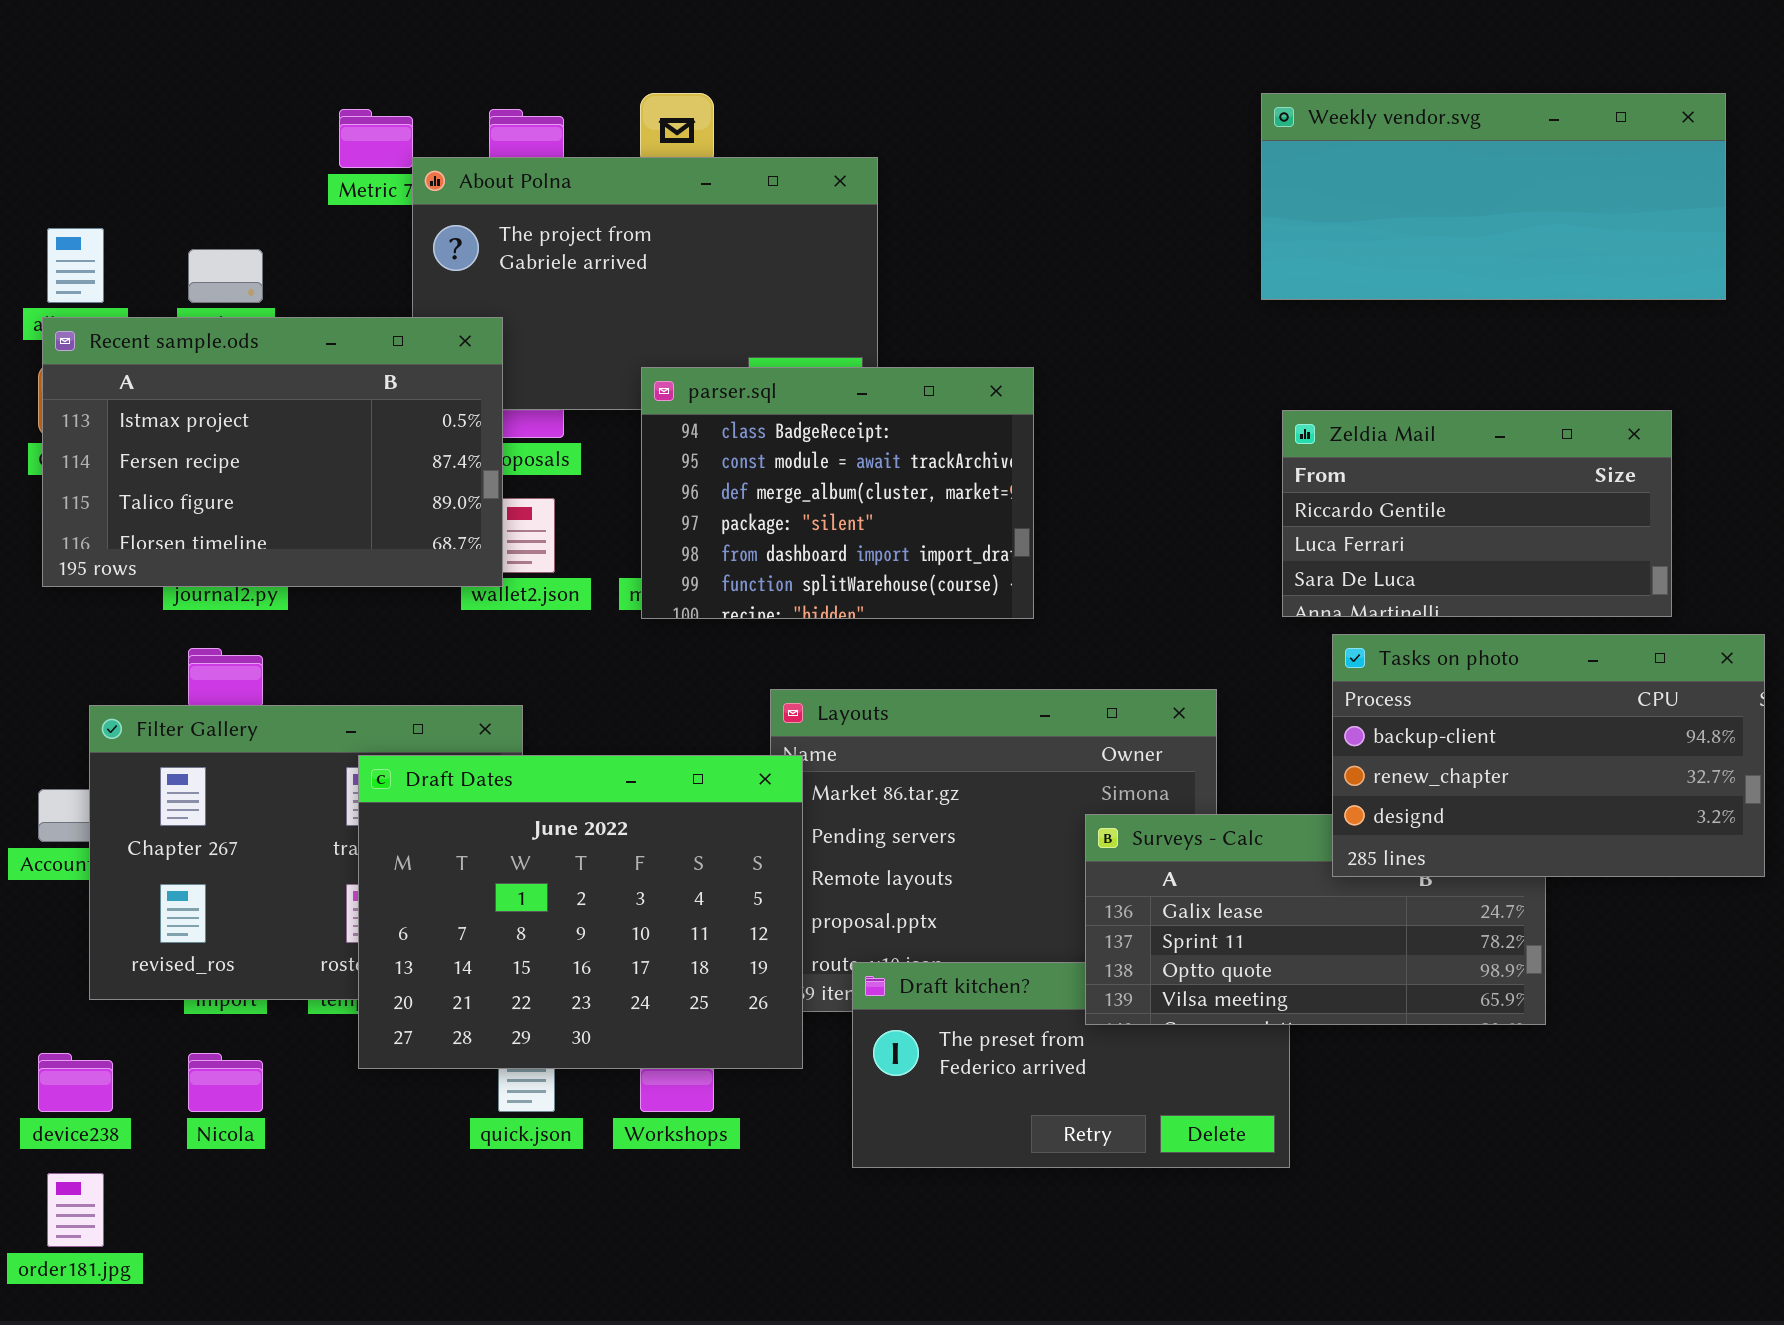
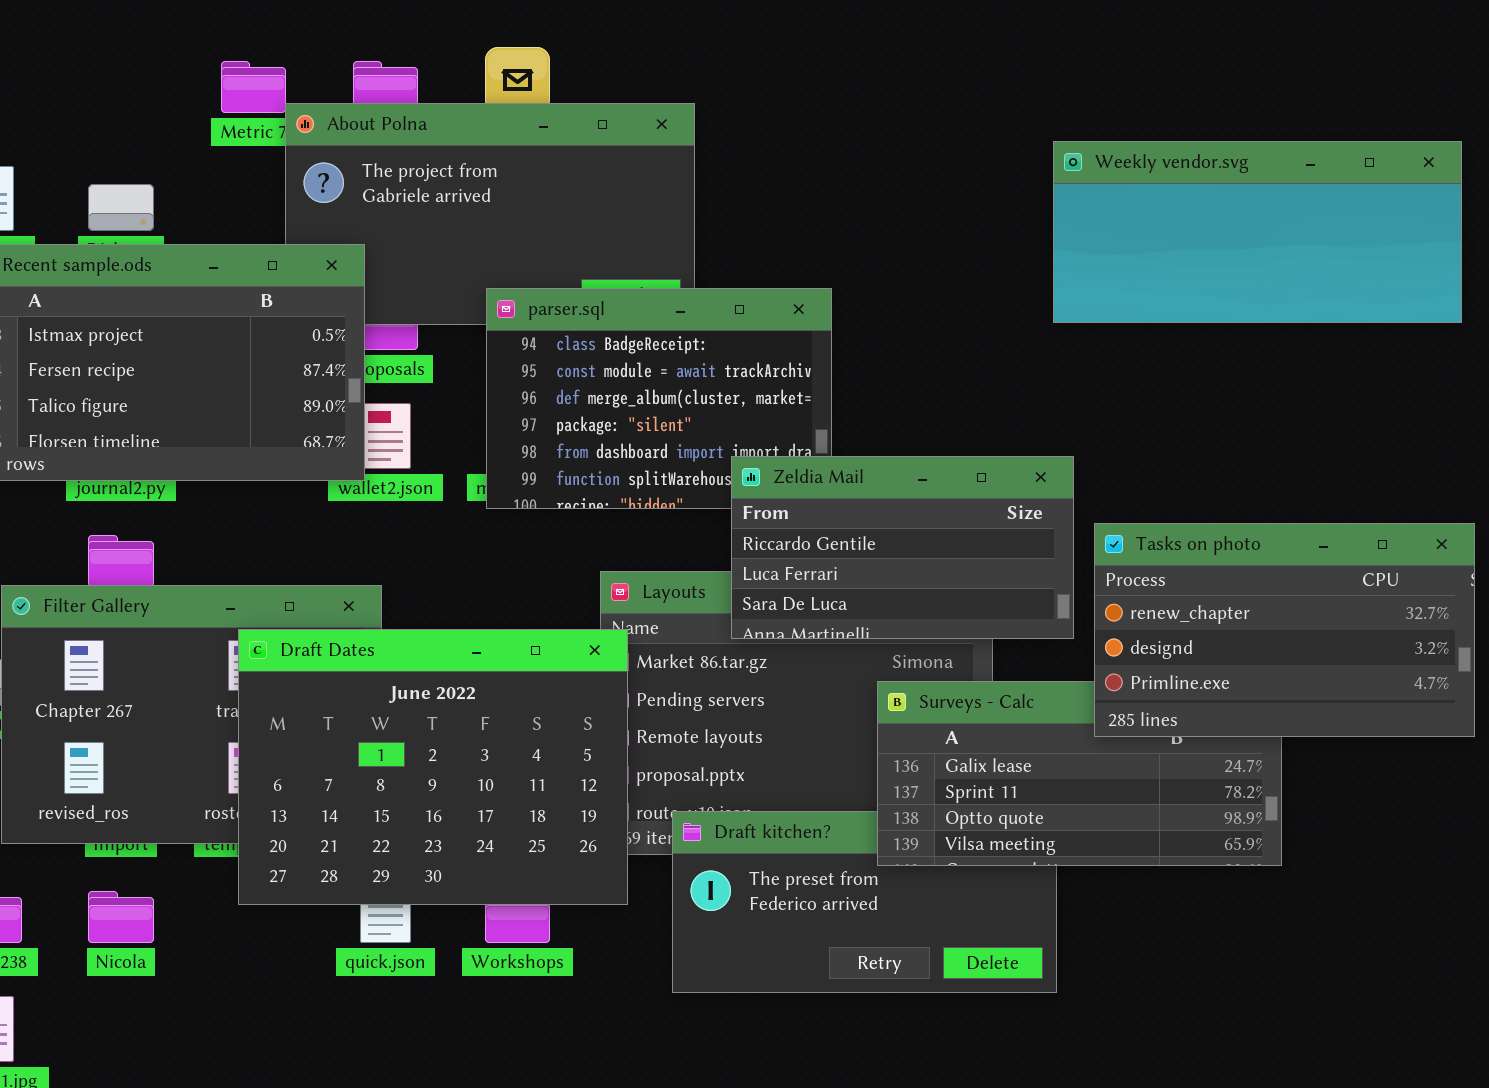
Weekly vendor.svg: [1261,93,1726,300] -> [1053,141,1462,323], moved
Zeldia Mail: [1282,410,1672,617] -> [731,456,1074,639], moved
Tasks on photo: [1332,634,1765,877] -> [1094,523,1475,737], scrolled down 1 row

